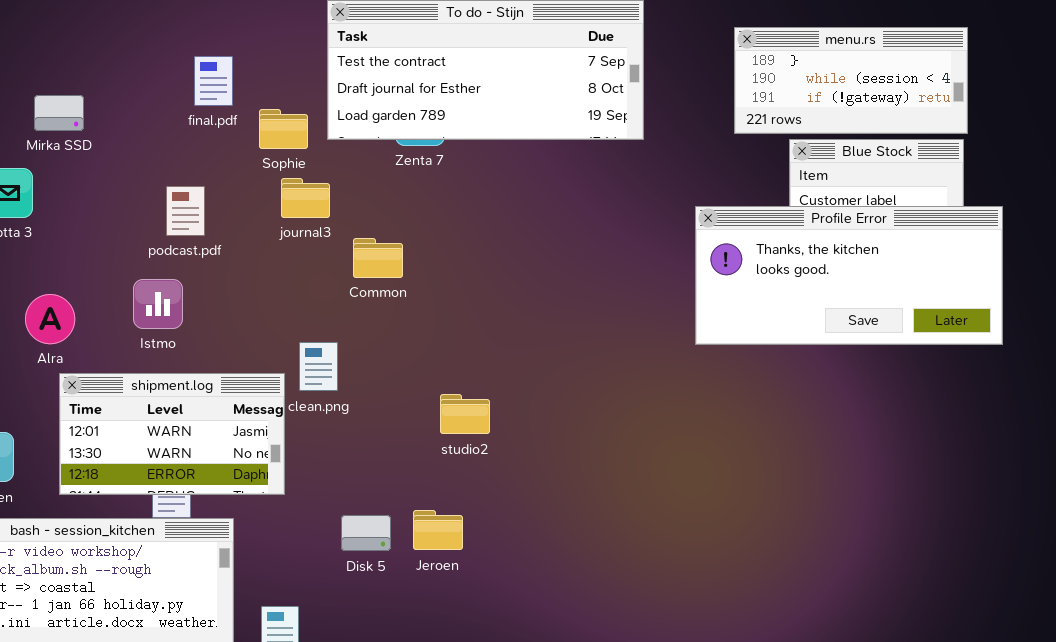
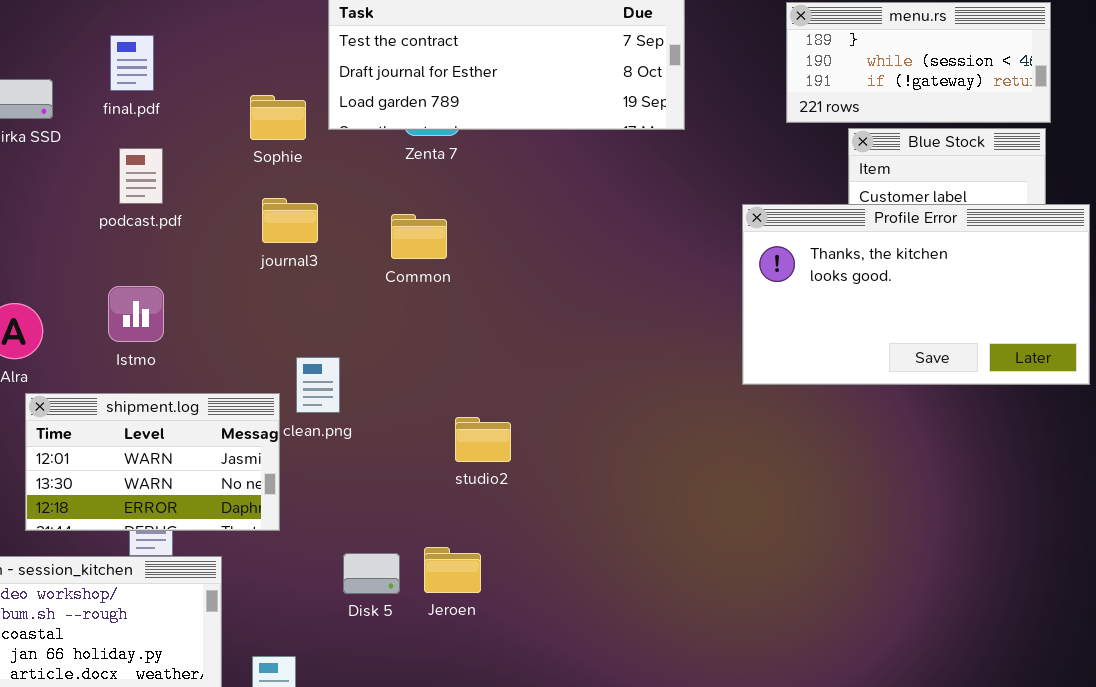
final.pdf: [194,56,233,106] -> [110,35,154,91], moved
journal3: [281,178,330,218] -> [262,198,318,243], moved
podcast.pdf: [166,186,205,236] -> [119,148,163,204], moved
Profile Error: [695,206,1003,345] -> [742,204,1090,385], resized
Common: [353,238,403,278] -> [391,214,447,259], moved

